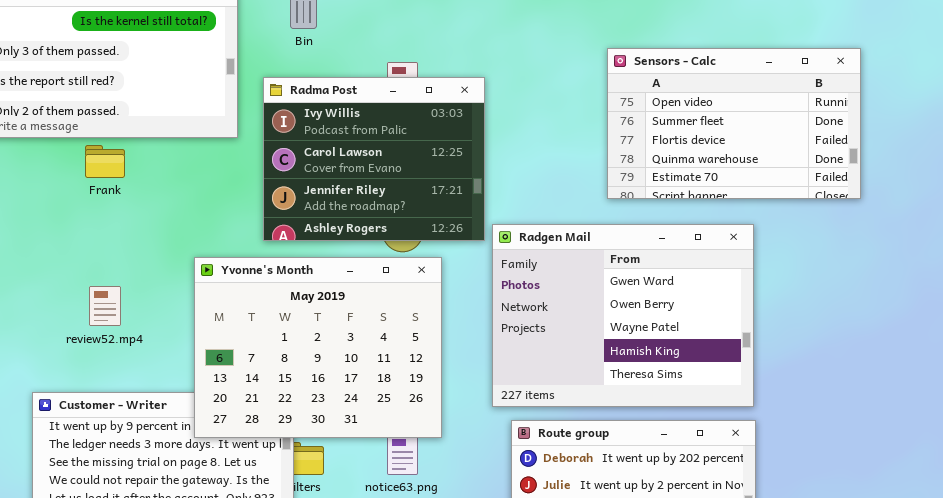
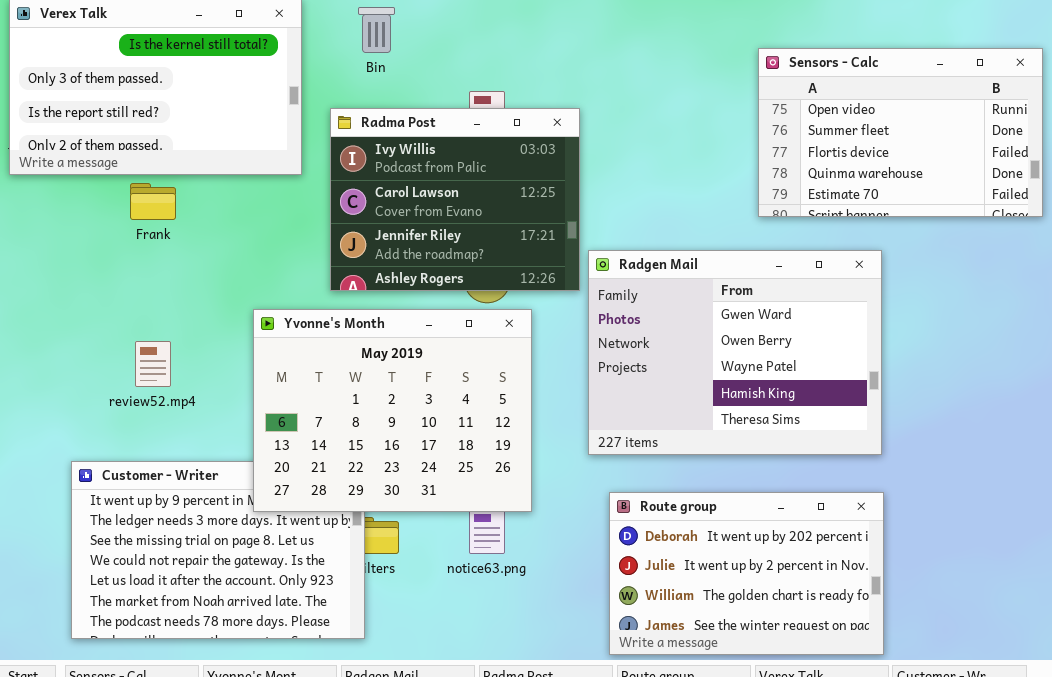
Sensors - Calc: [607,48,861,199] -> [758,48,1043,217], moved
Radgen Mail: [492,224,754,407] -> [588,250,882,455], moved

